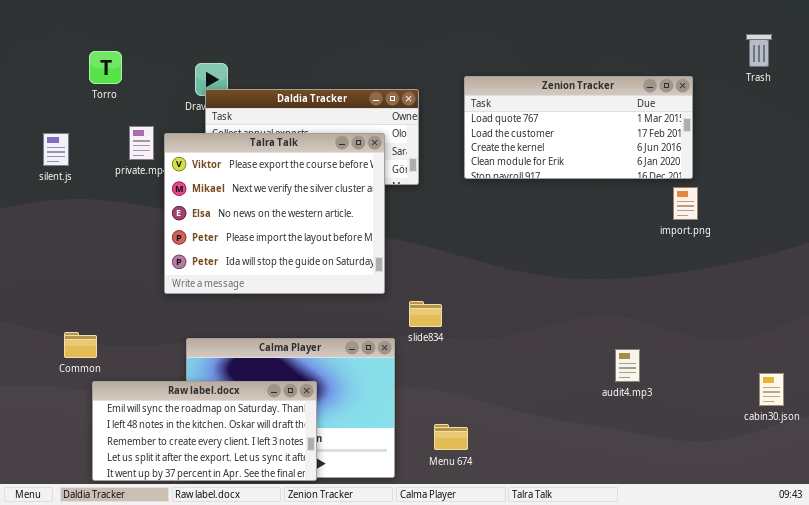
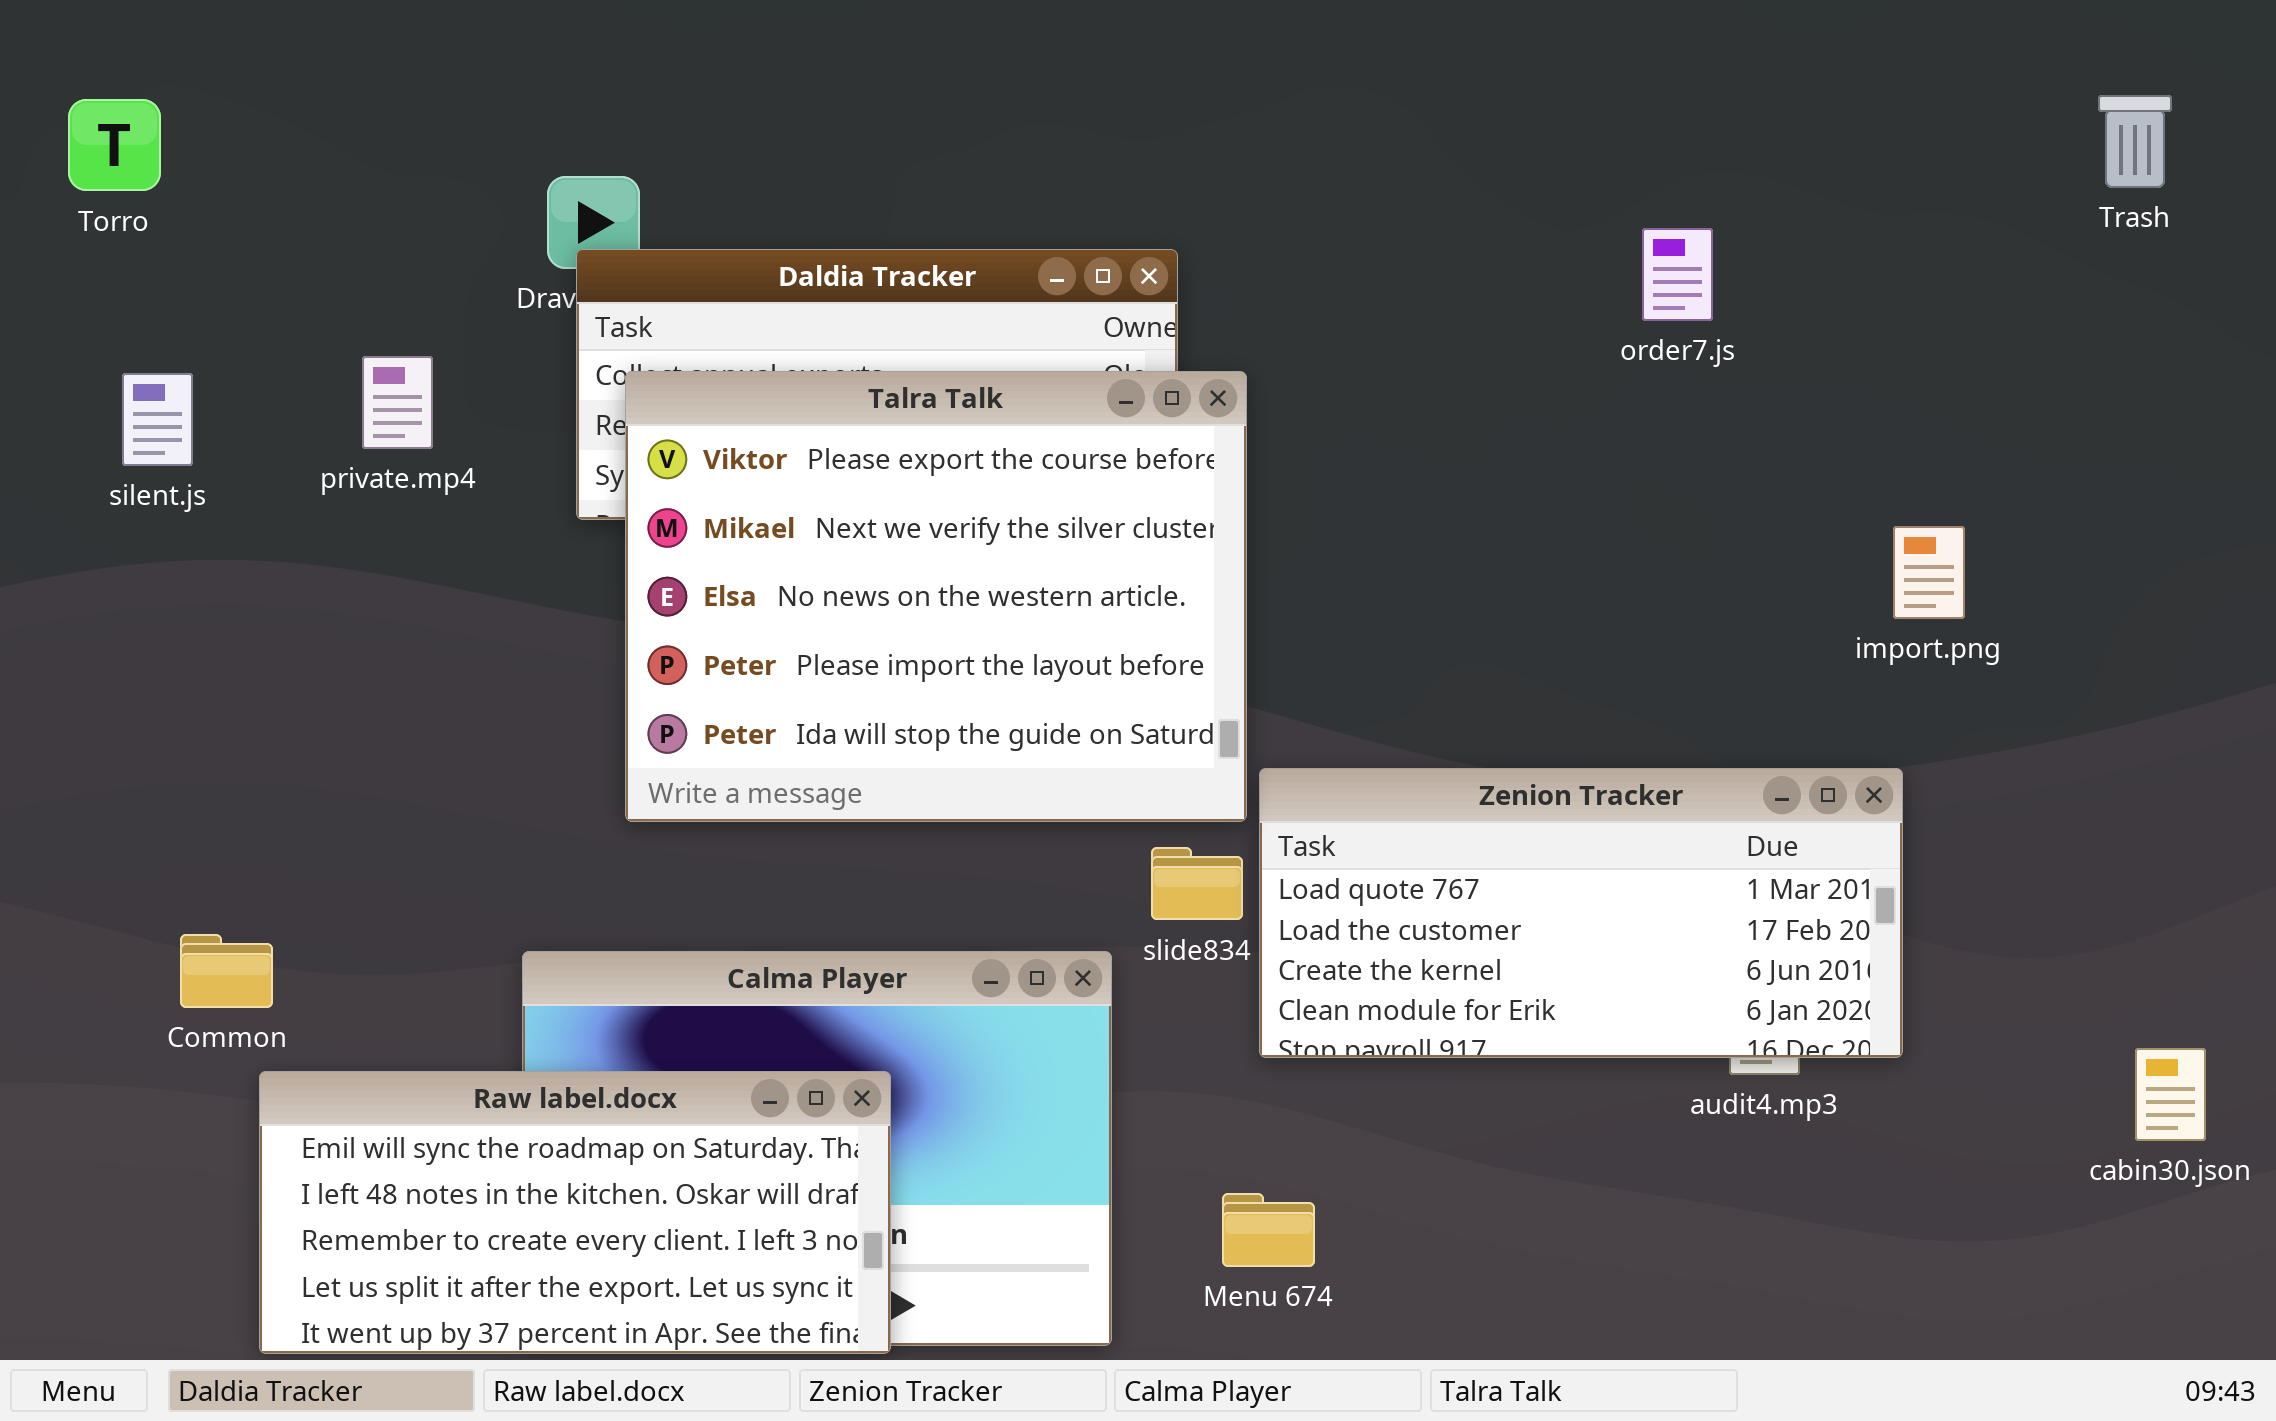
Torro: [89,51,122,84] -> [68,99,161,191], moved
Zenion Tracker: [464,76,693,179] -> [1259,768,1903,1058], moved
Talra Talk: [164,133,385,294] -> [625,371,1247,822], moved

